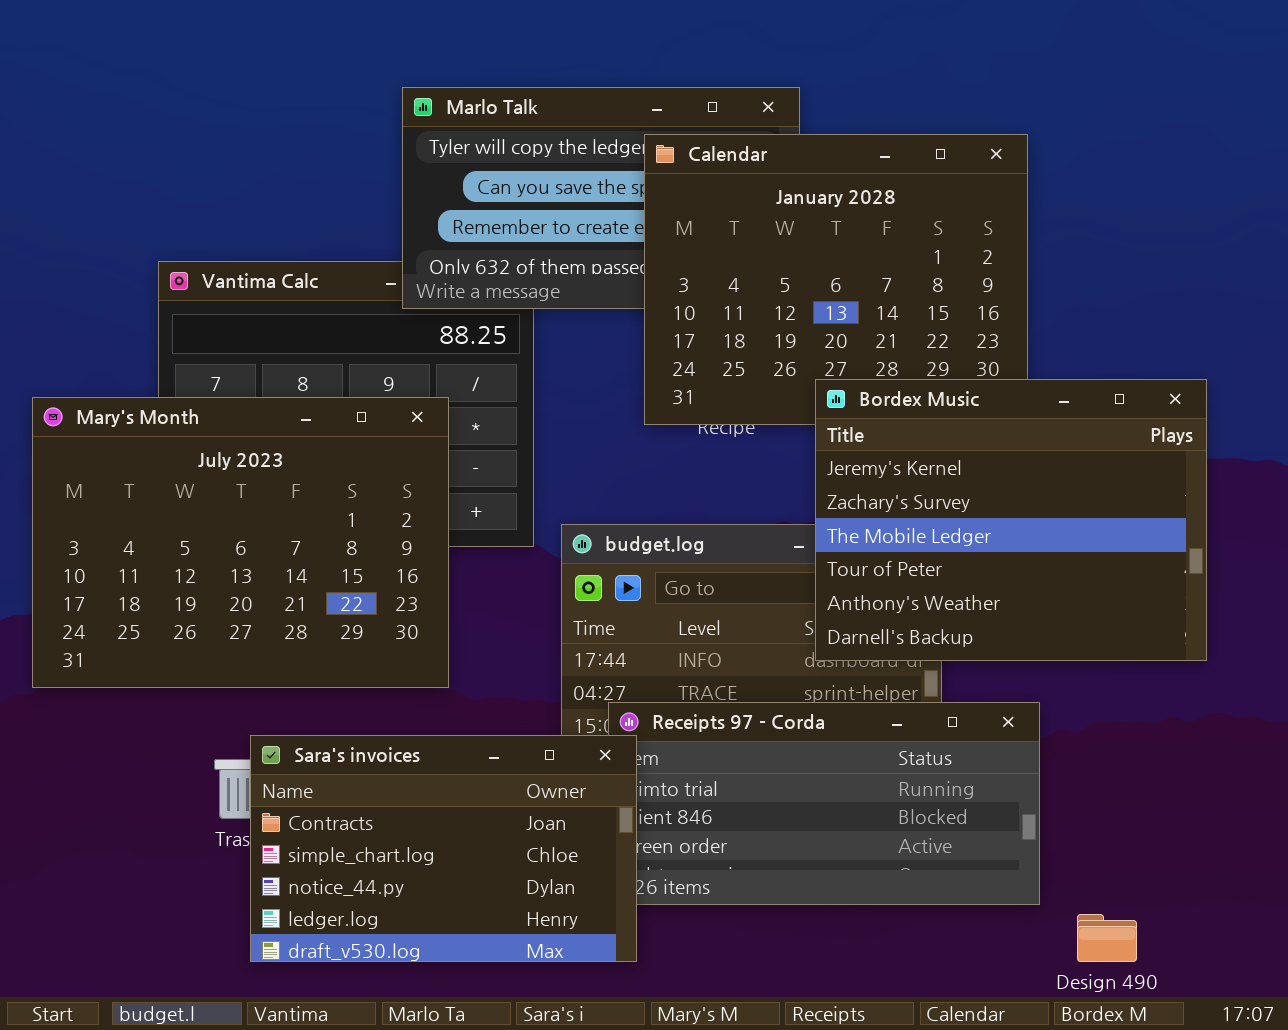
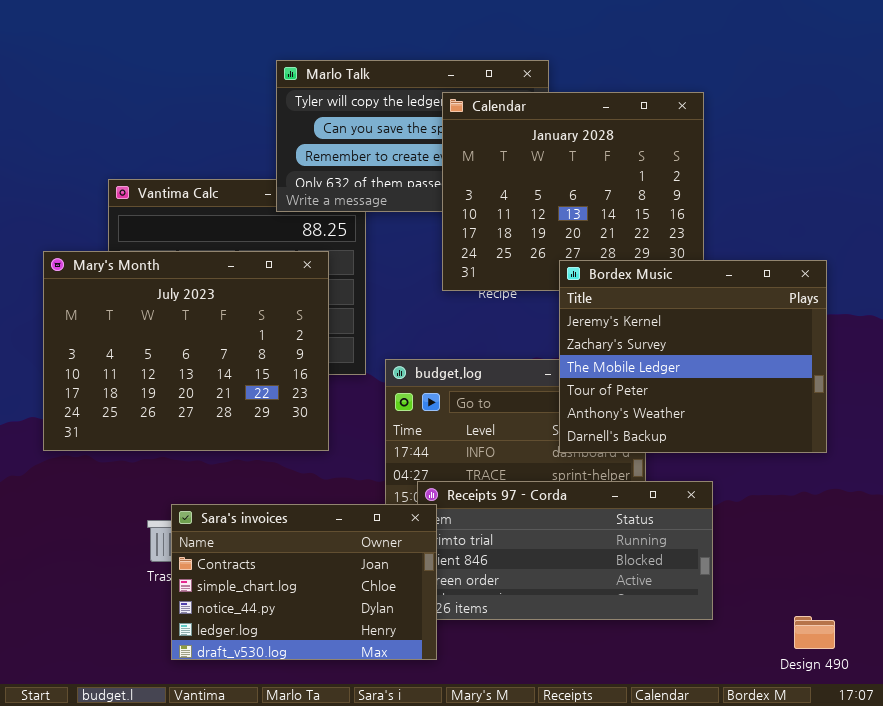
Mary's Month: [32,397,449,688] -> [43,251,329,451], moved
Design 490: [1077,914,1137,962] -> [794,616,835,649], moved

